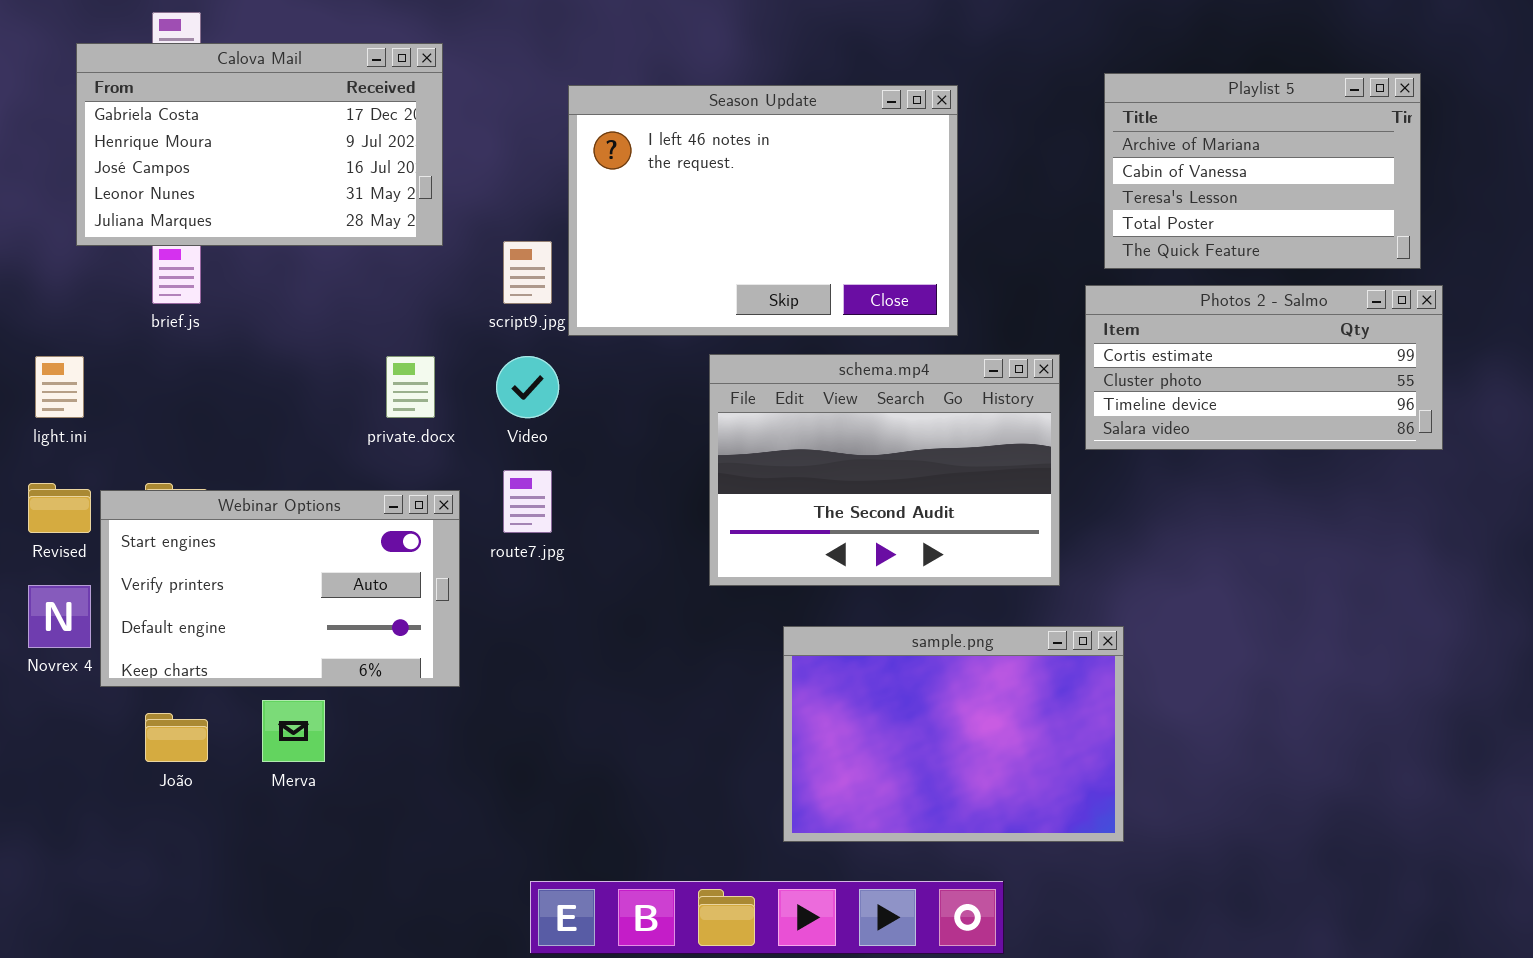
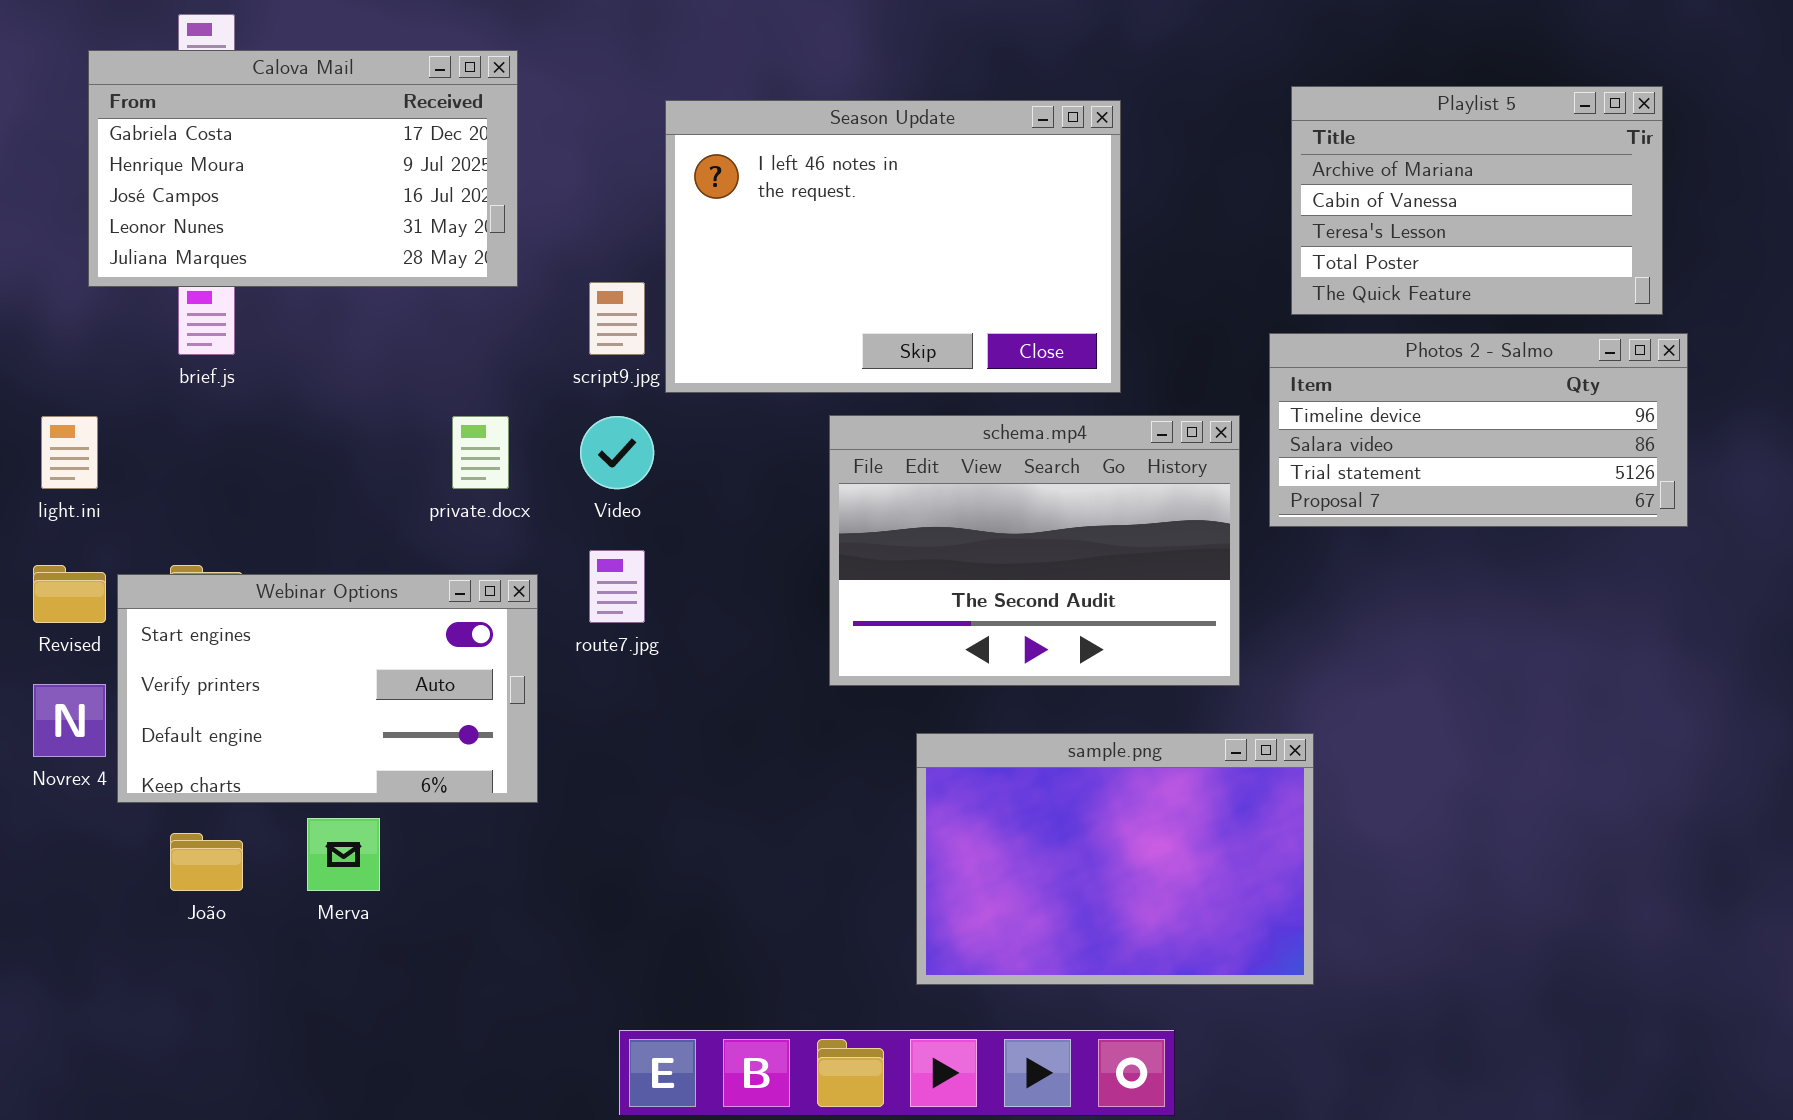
Photos 2 - Salmo: [1085,285,1443,450] -> [1269,333,1688,527], scrolled down 2 rows

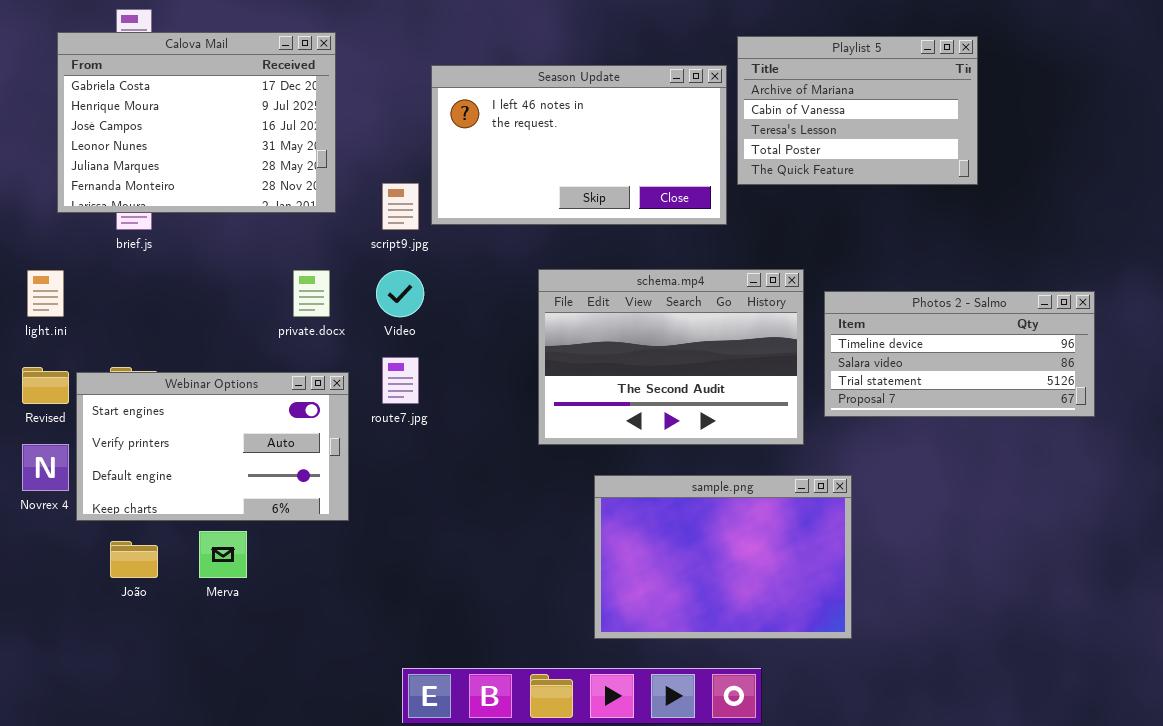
Calova Mail: [88,50,518,287] -> [57,32,336,213], resized
Playlist 5: [1291,86,1663,315] -> [737,36,978,185], moved
Season Update: [665,100,1121,393] -> [431,65,727,225], resized
Photos 2 - Salmo: [1269,333,1688,527] -> [824,291,1095,417], moved

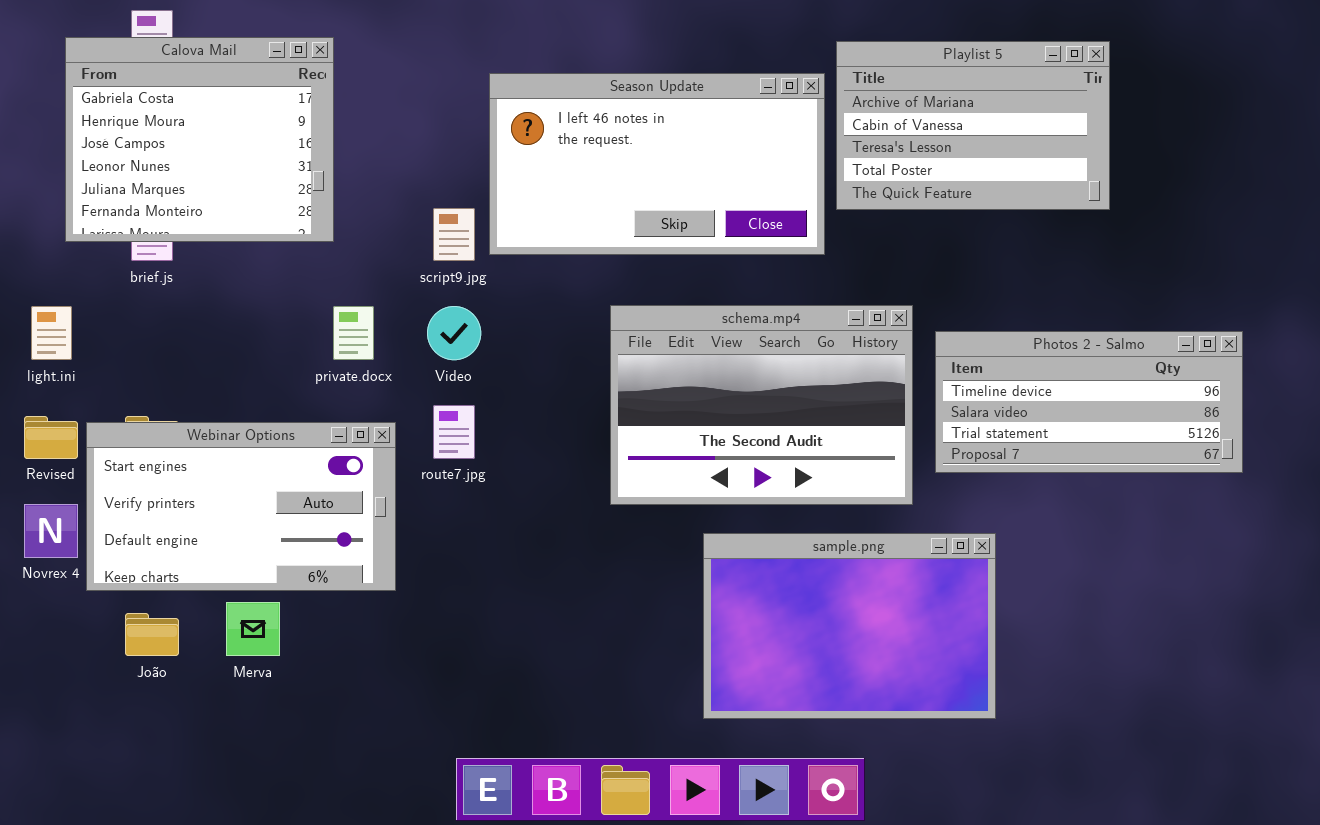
Calova Mail: [57,32,336,213] -> [65,37,334,242], resized
sample.png: [594,475,852,639] -> [703,533,996,719], moved

